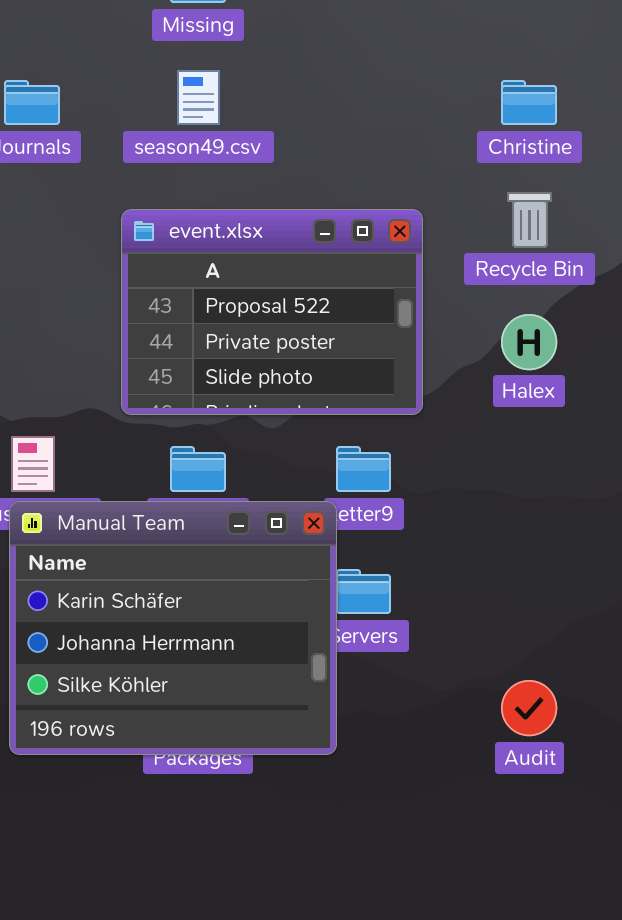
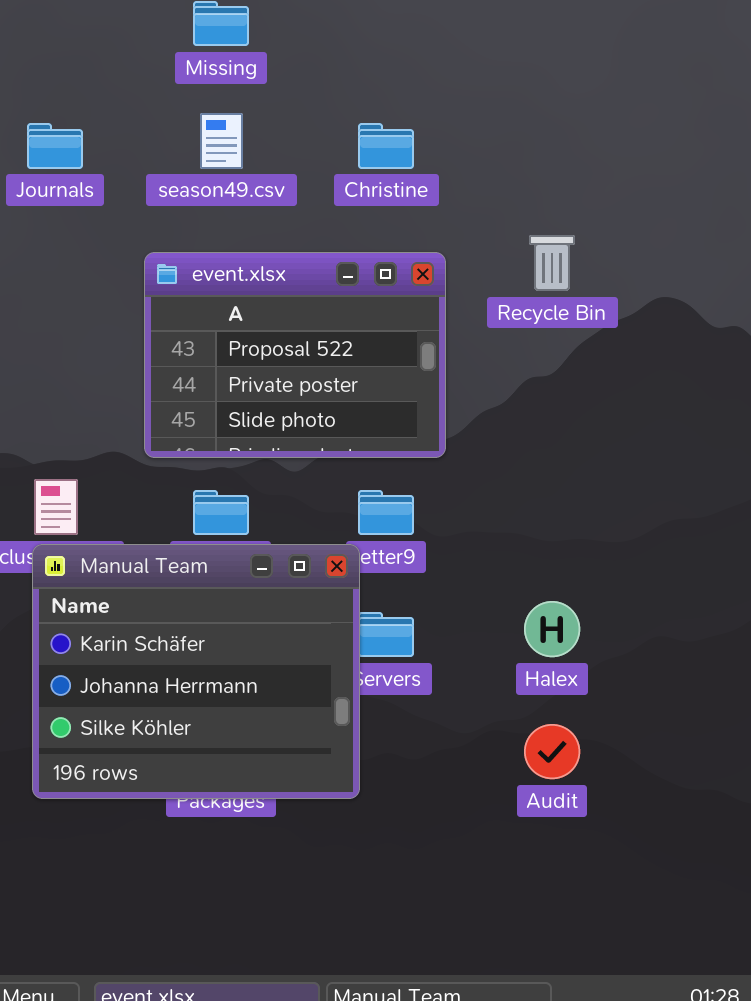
Christine: [501,80,557,125] -> [358,123,414,169], moved
Halex: [501,314,557,370] -> [524,601,580,657], moved

